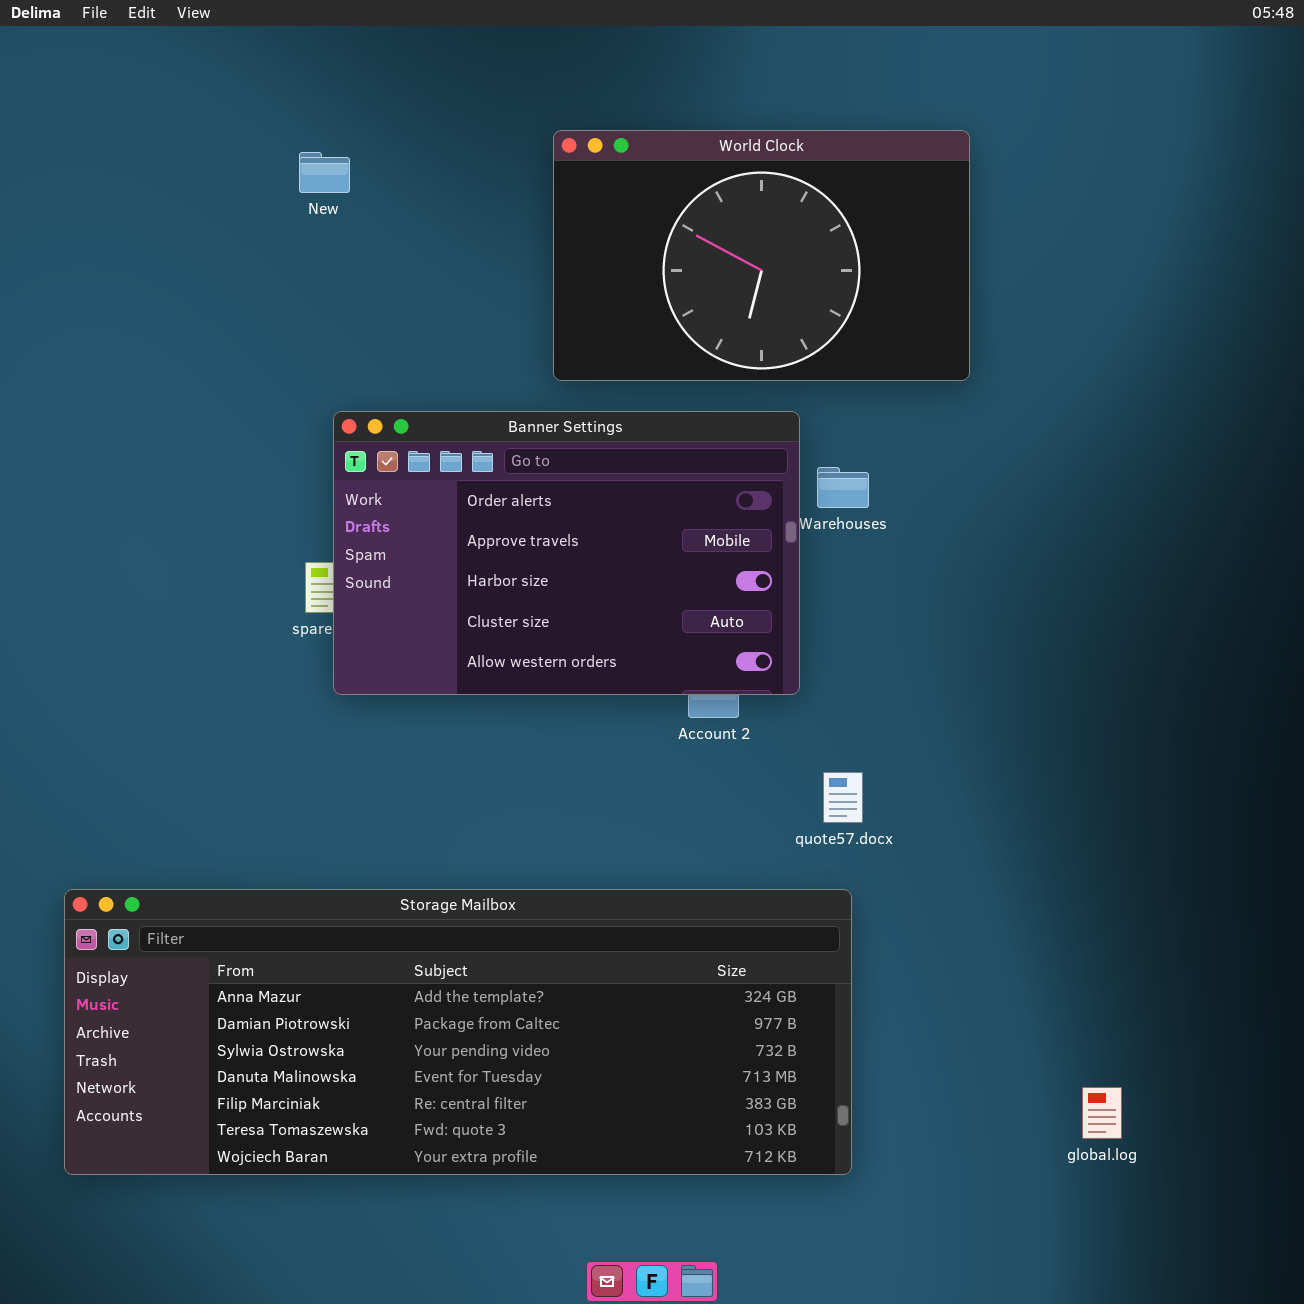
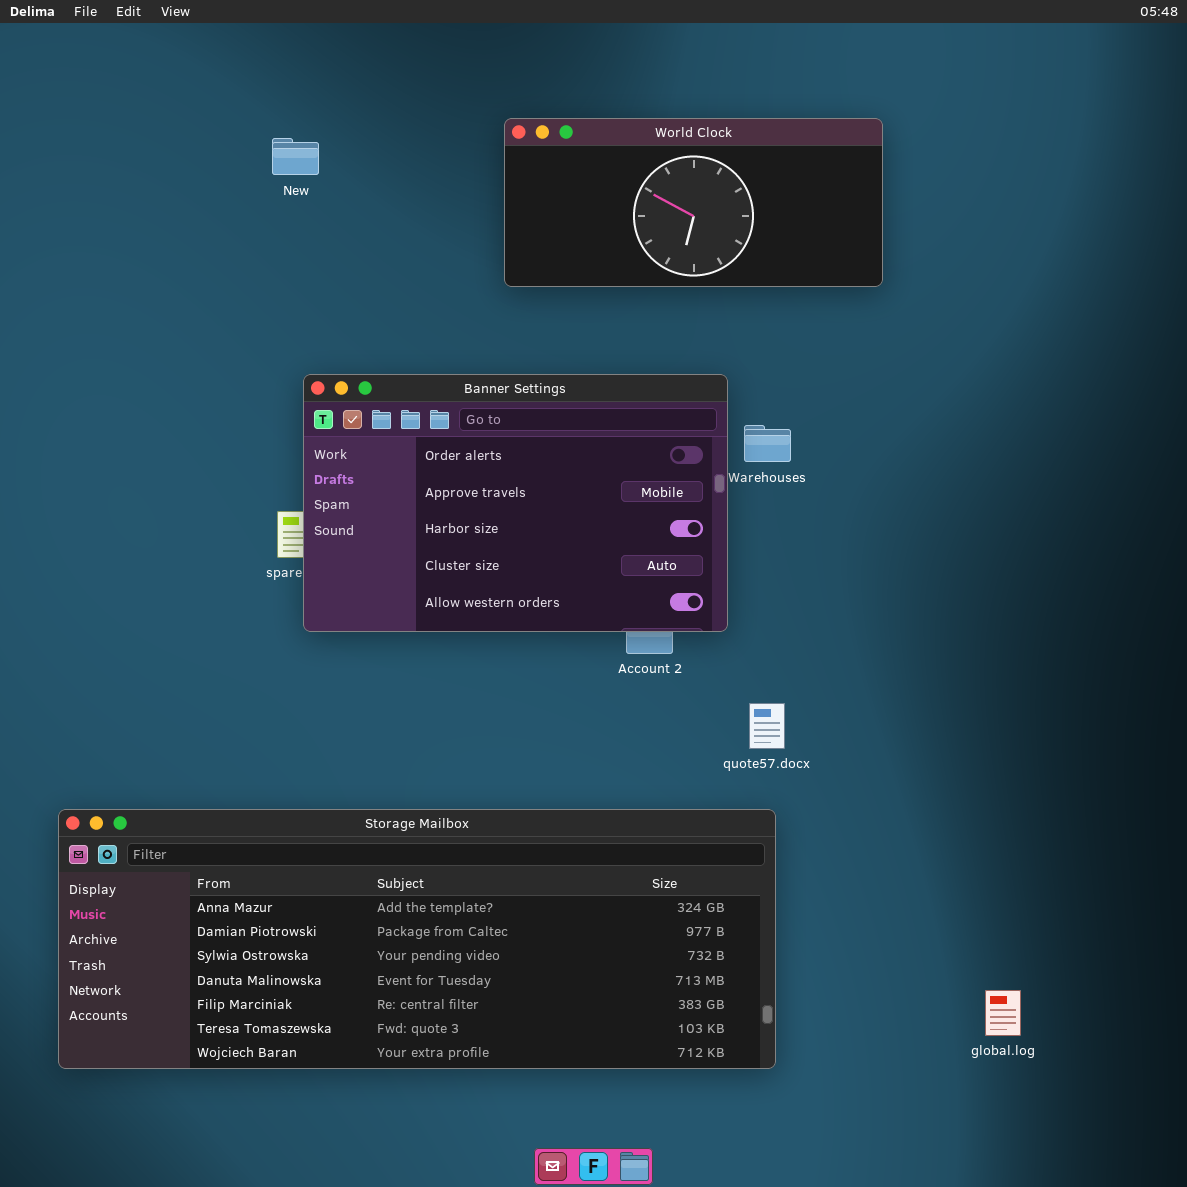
World Clock: [553,130,970,381] -> [504,118,883,287], resized

